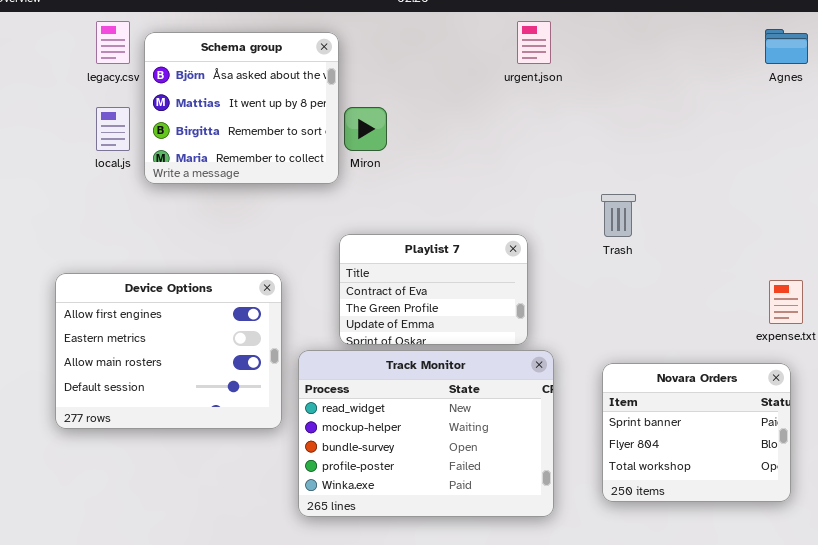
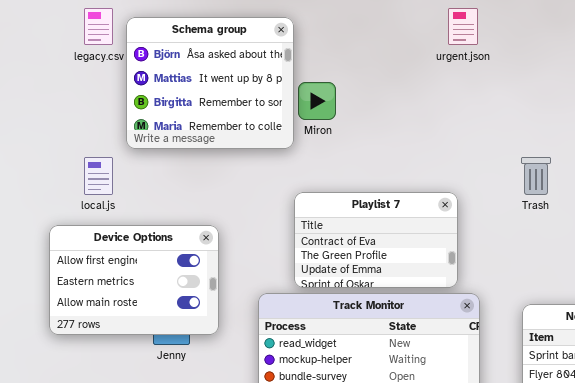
local.js: [96,107,130,151] -> [84,157,113,195], moved
Device Options: [55,273,282,429] -> [49,225,219,335], resized

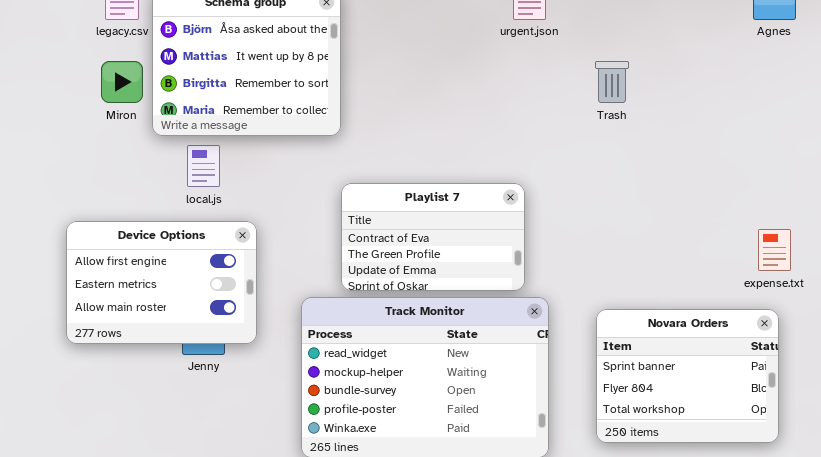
Miron: [298,82,336,120] -> [101,61,143,103], moved
local.js: [84,157,113,195] -> [187,145,220,187], moved
Trash: [521,157,551,195] -> [595,61,629,103], moved

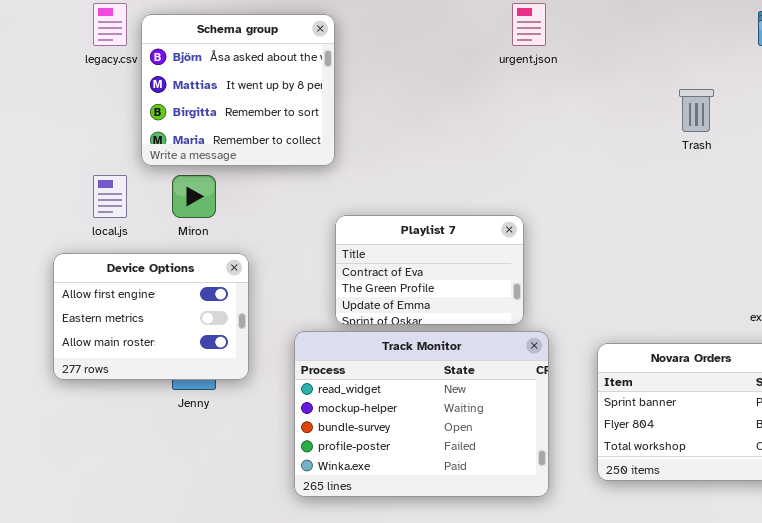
Miron: [101,61,143,103] -> [172,175,216,218], moved
Trash: [595,61,629,103] -> [679,89,714,132], moved
local.js: [187,145,220,187] -> [93,175,127,218], moved

